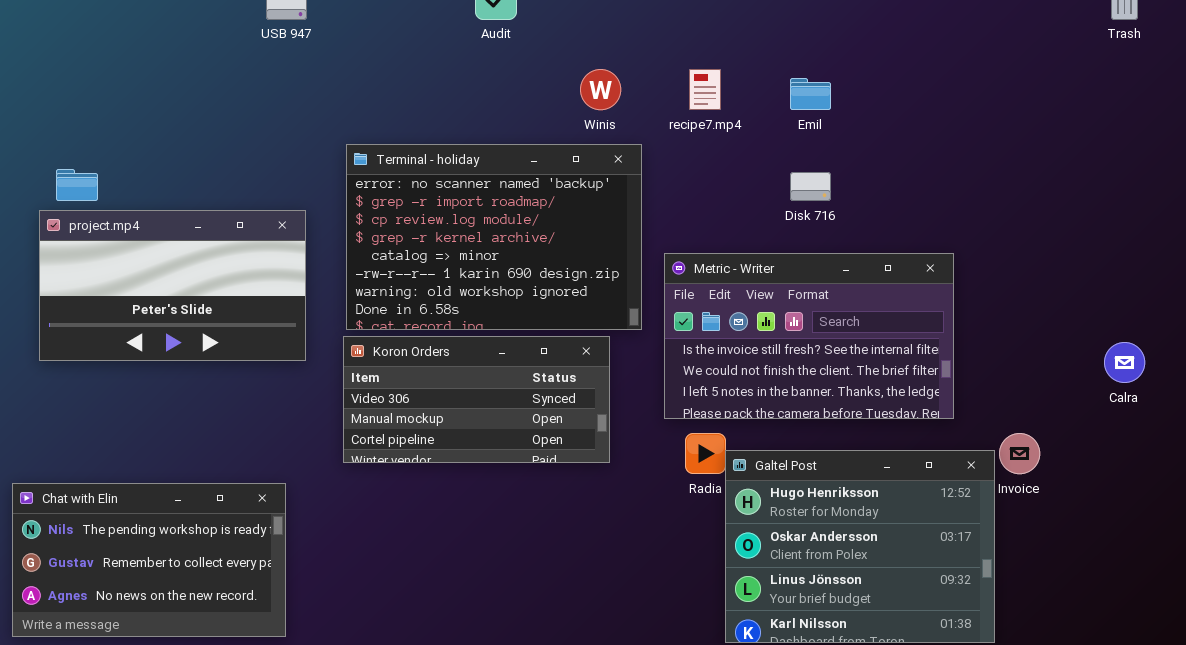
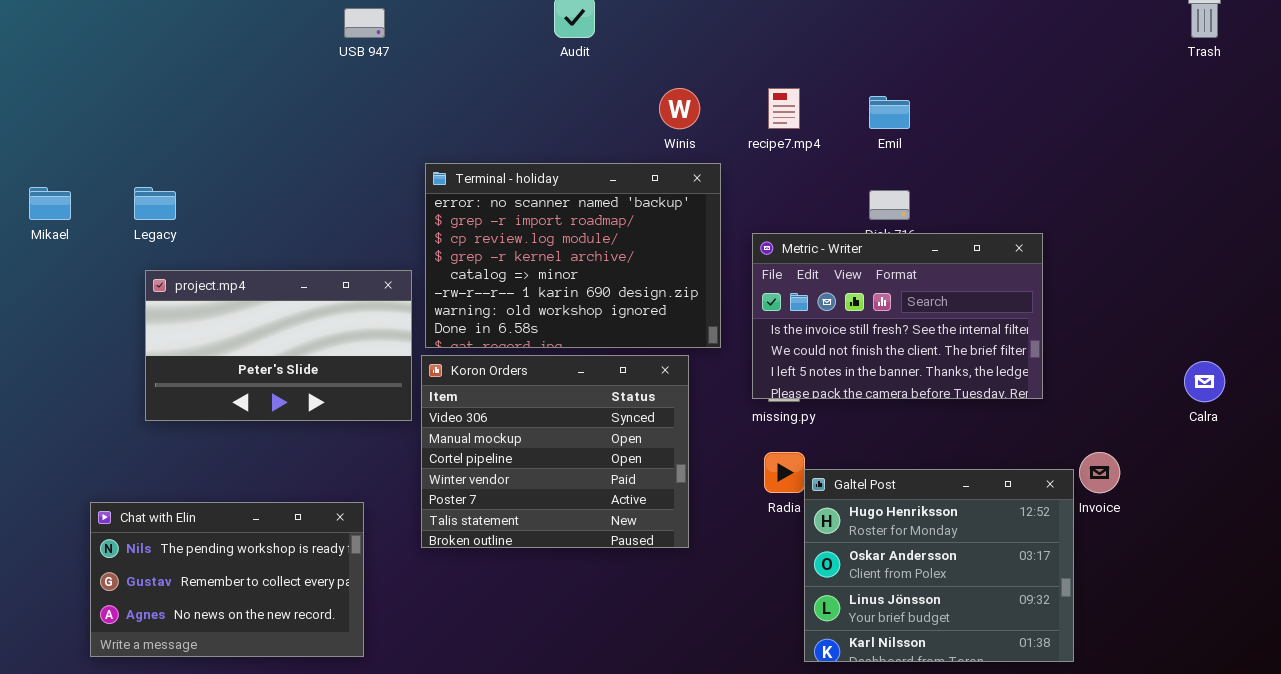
project.mp4: [39,210,306,361] -> [145,270,412,421], moved
Metric - Writer: [664,253,954,419] -> [752,233,1043,399], moved
Koron Orders: [343,336,610,463] -> [421,355,689,548], resized

